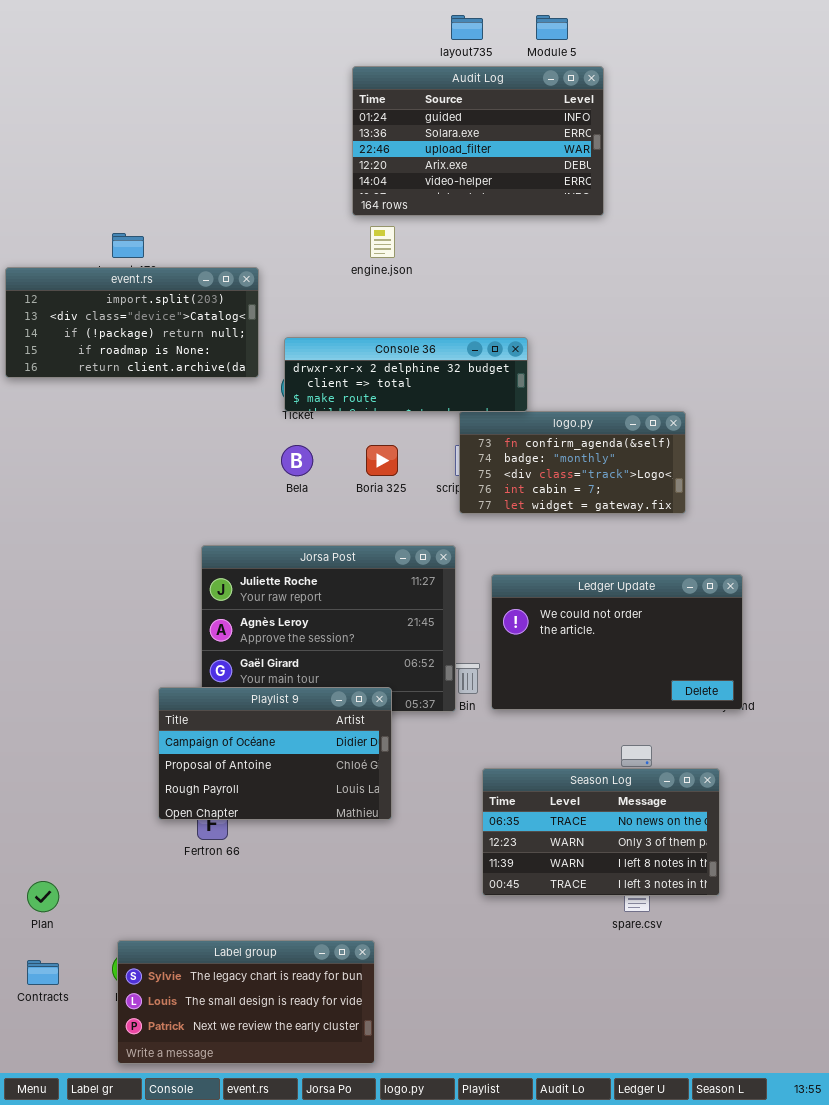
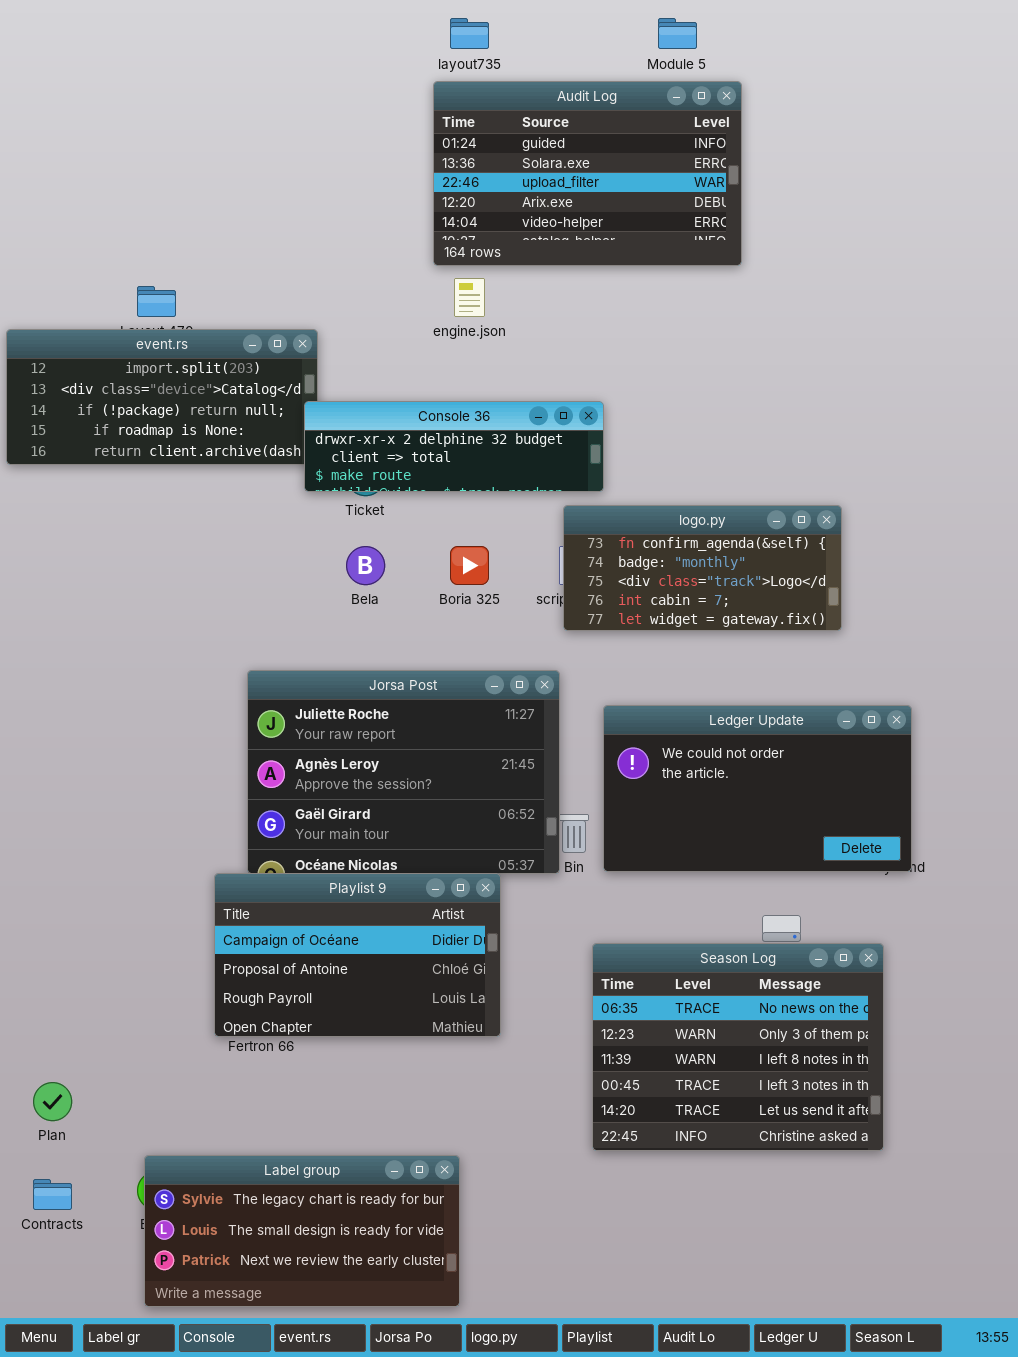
layout735: [451,15,483,40] -> [450,18,489,49], moved
Console 36: [284,337,528,412] -> [304,401,604,492], moved
Playlist 9: [158,687,392,820] -> [214,873,501,1037], moved
Season Log: [482,768,720,896] -> [592,943,884,1151], resized

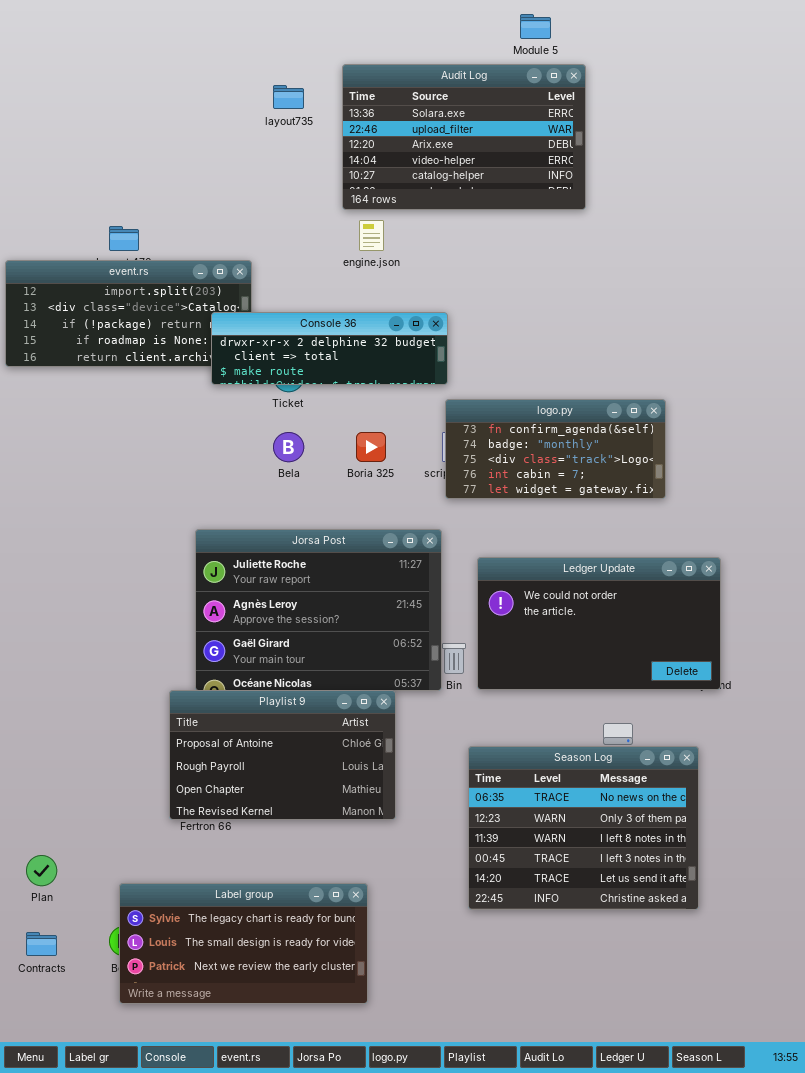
layout735: [450,18,489,49] -> [273,85,304,109], moved
Audit Log: [433,81,742,266] -> [342,64,586,210], scrolled down 1 row
Console 36: [304,401,604,492] -> [211,312,448,385], moved
Playlist 9: [214,873,501,1037] -> [169,690,396,820], scrolled down 1 row
Label group: [144,1155,460,1307] -> [119,883,368,1004], moved

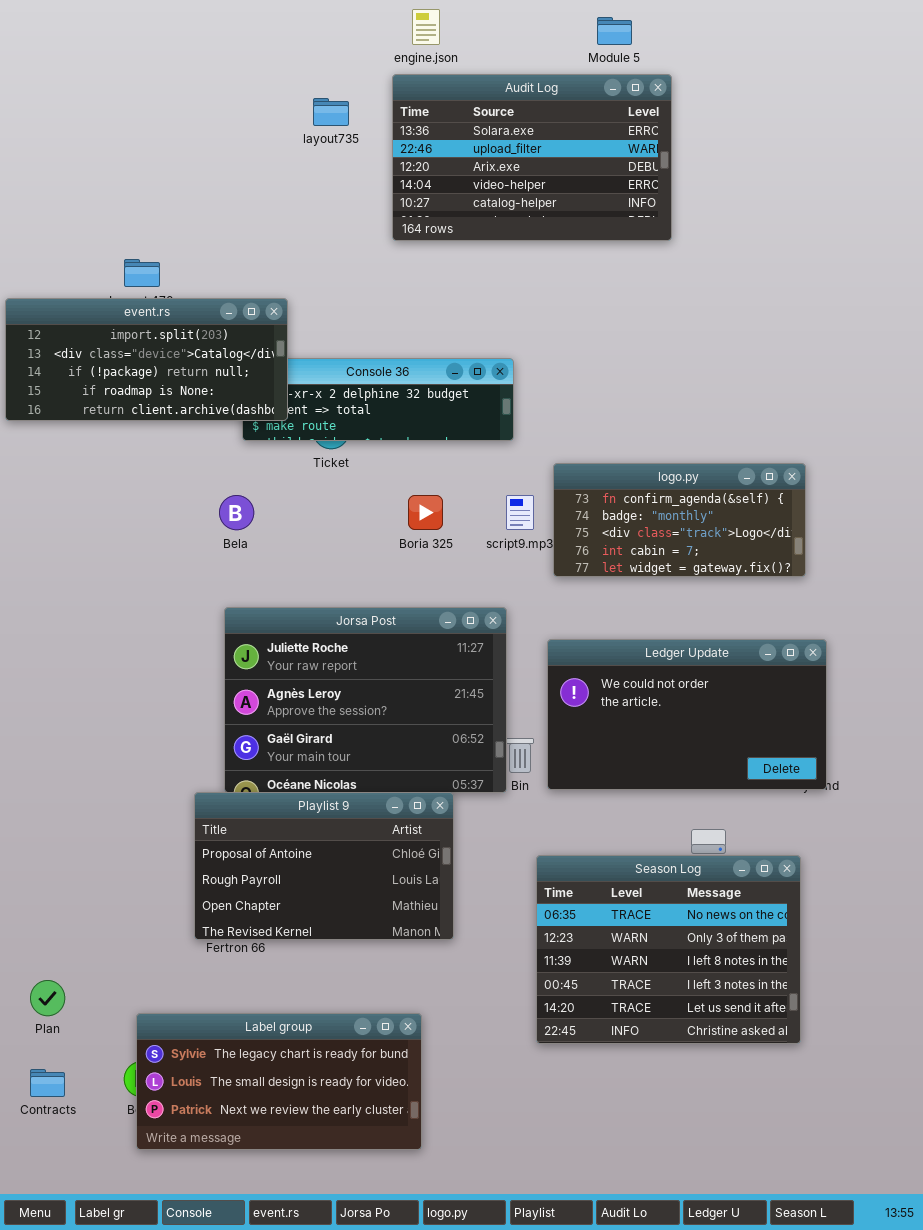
engine.json: [359,220,384,251] -> [412,9,440,45], moved
event.rs: [5,260,252,367] -> [5,298,288,421], raised
logo.py: [445,399,666,499] -> [553,463,806,577], moved
Bela: [273,432,304,462] -> [219,495,254,530], moved

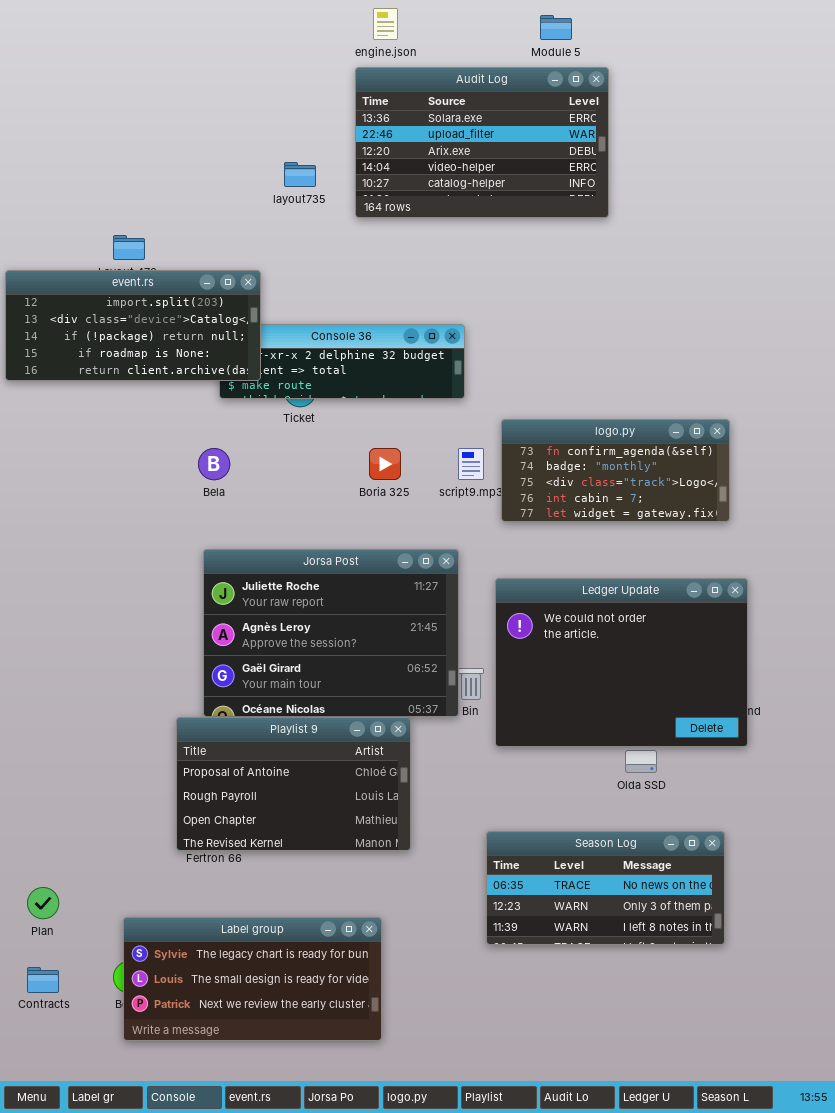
layout735: [313,98,349,126] -> [284,162,316,187], moved
Ledger Update: [547,639,827,790] -> [495,578,748,747], resized
Season Log: [536,855,801,1044] -> [486,831,725,945], resized

